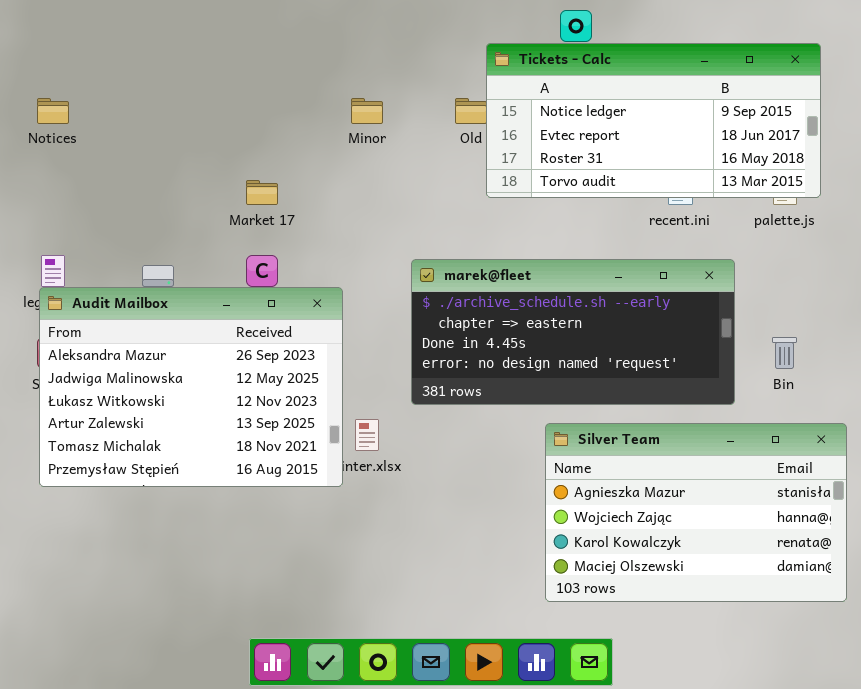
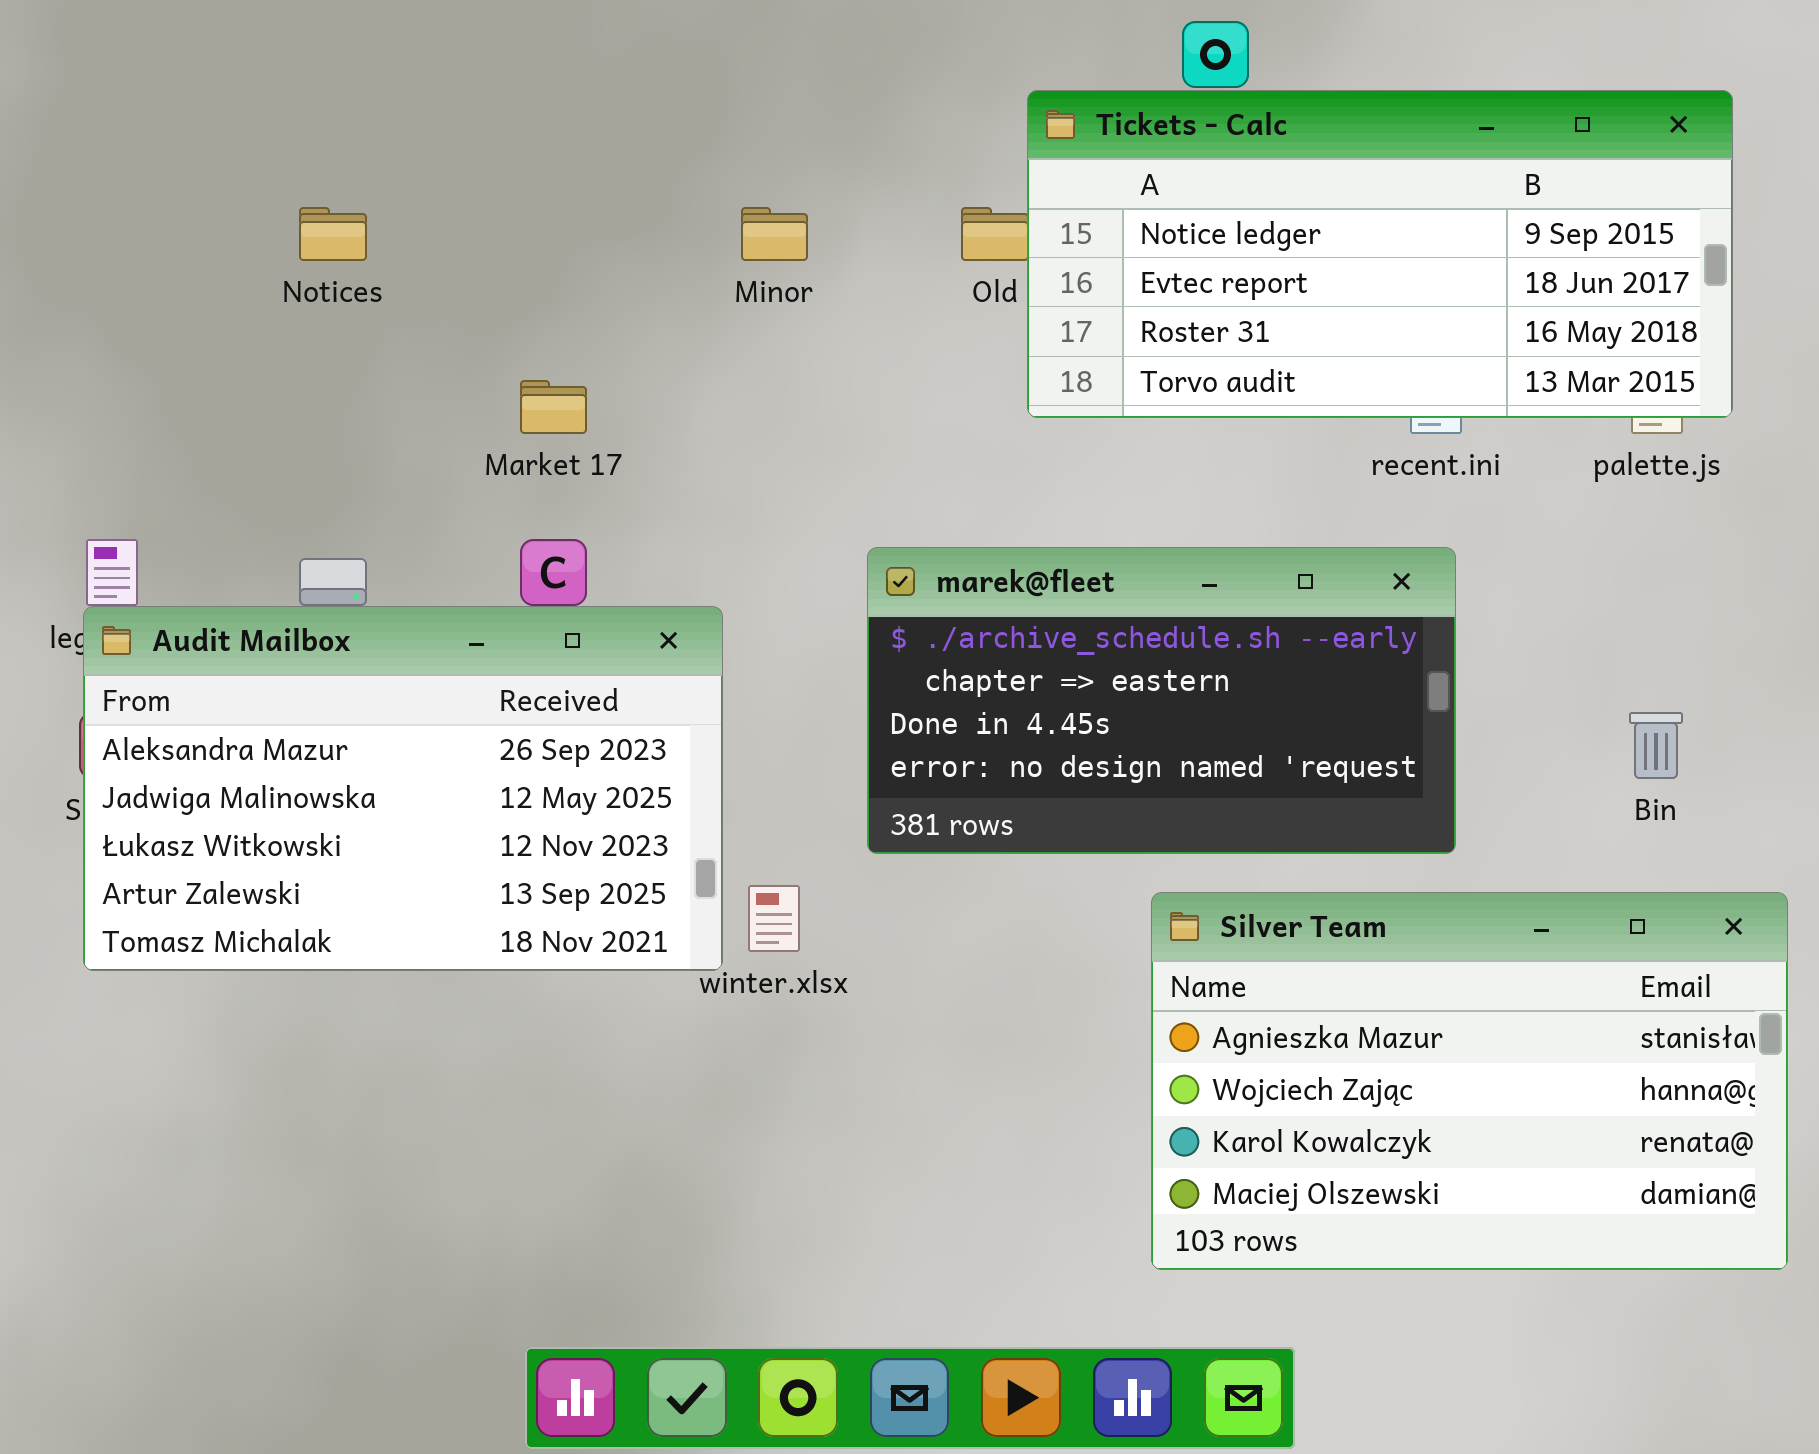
Notices: [37,98,69,124] -> [299,207,367,261], moved
marek@fleet: [411,259,735,405] -> [867,547,1456,854], resized
Audit Mailbox: [39,287,343,487] -> [83,606,723,971], resized

